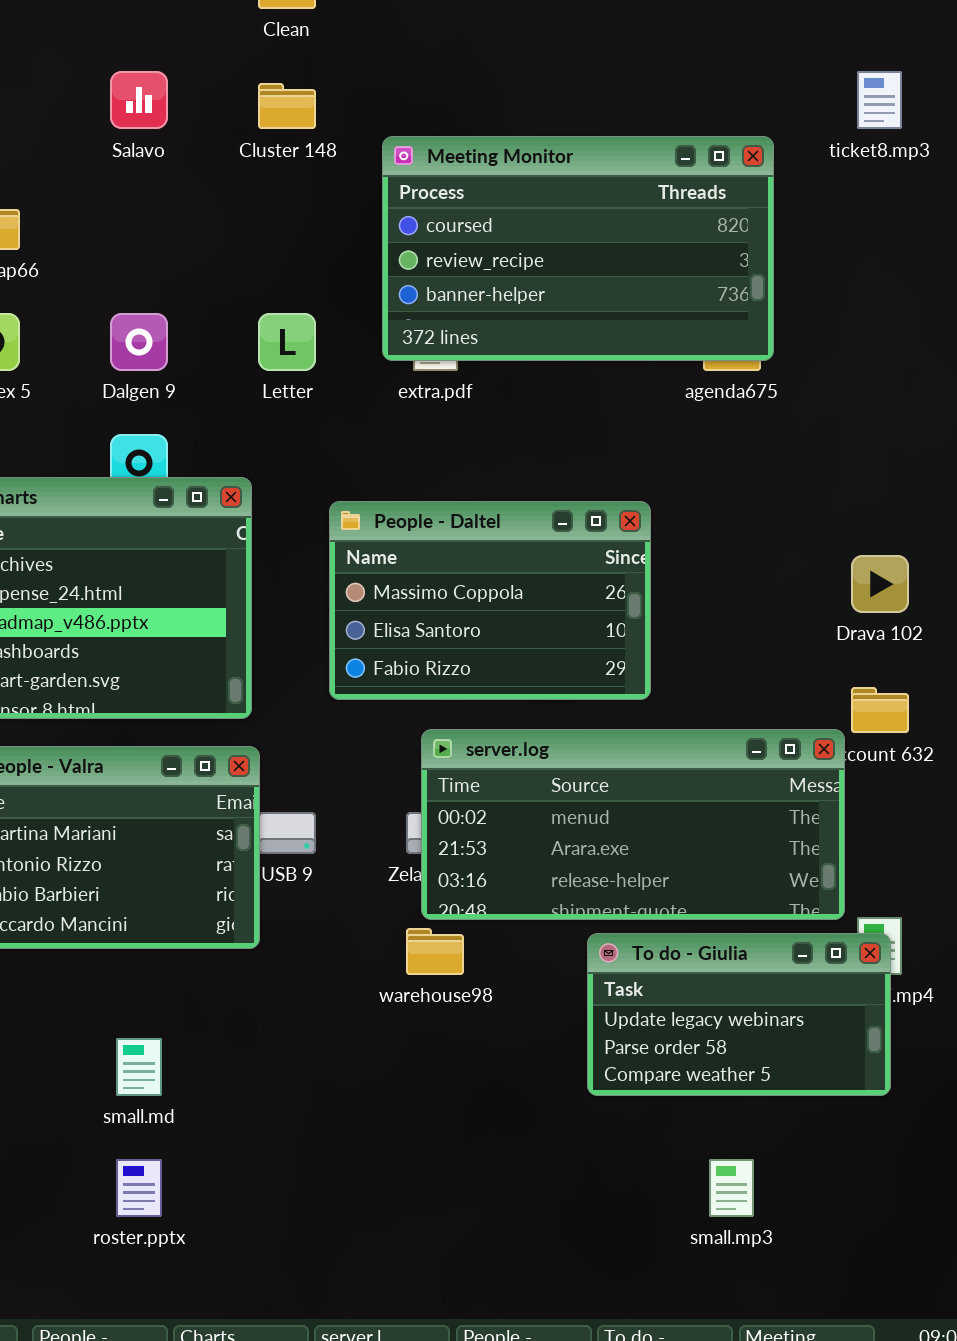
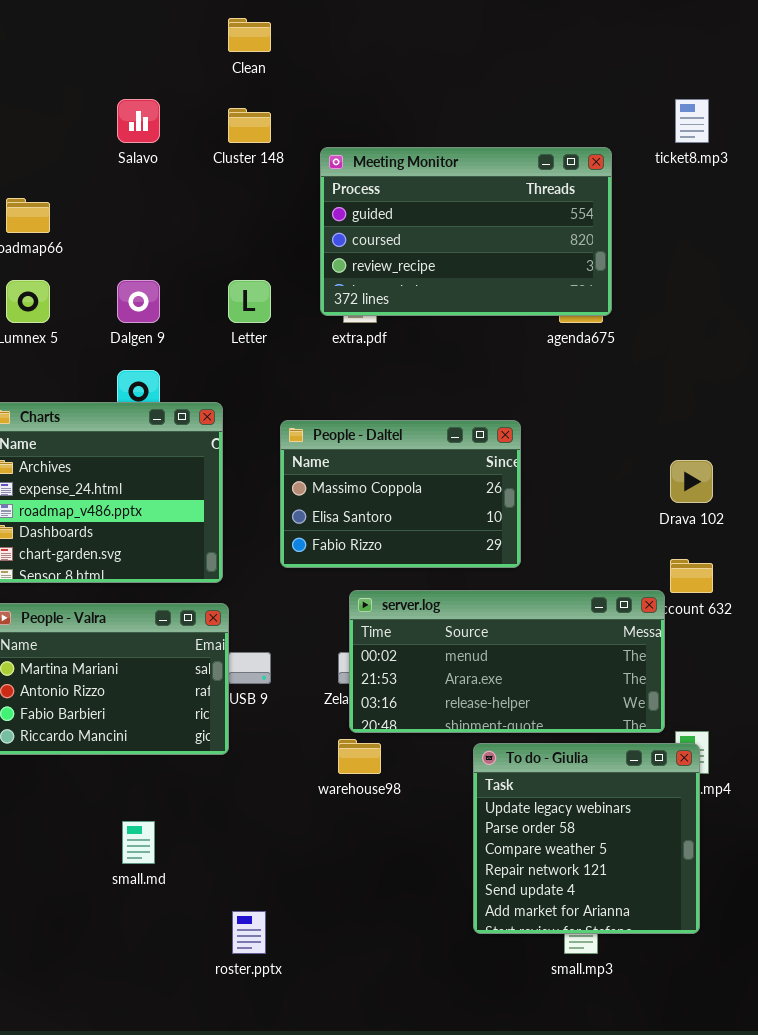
Meeting Monitor: [382,136,774,361] -> [320,147,612,316], scrolled up 1 row
To do - Giulia: [587,933,891,1096] -> [473,743,700,934], resized
roster.pptx: [116,1159,162,1217] -> [232,911,266,954], moved

